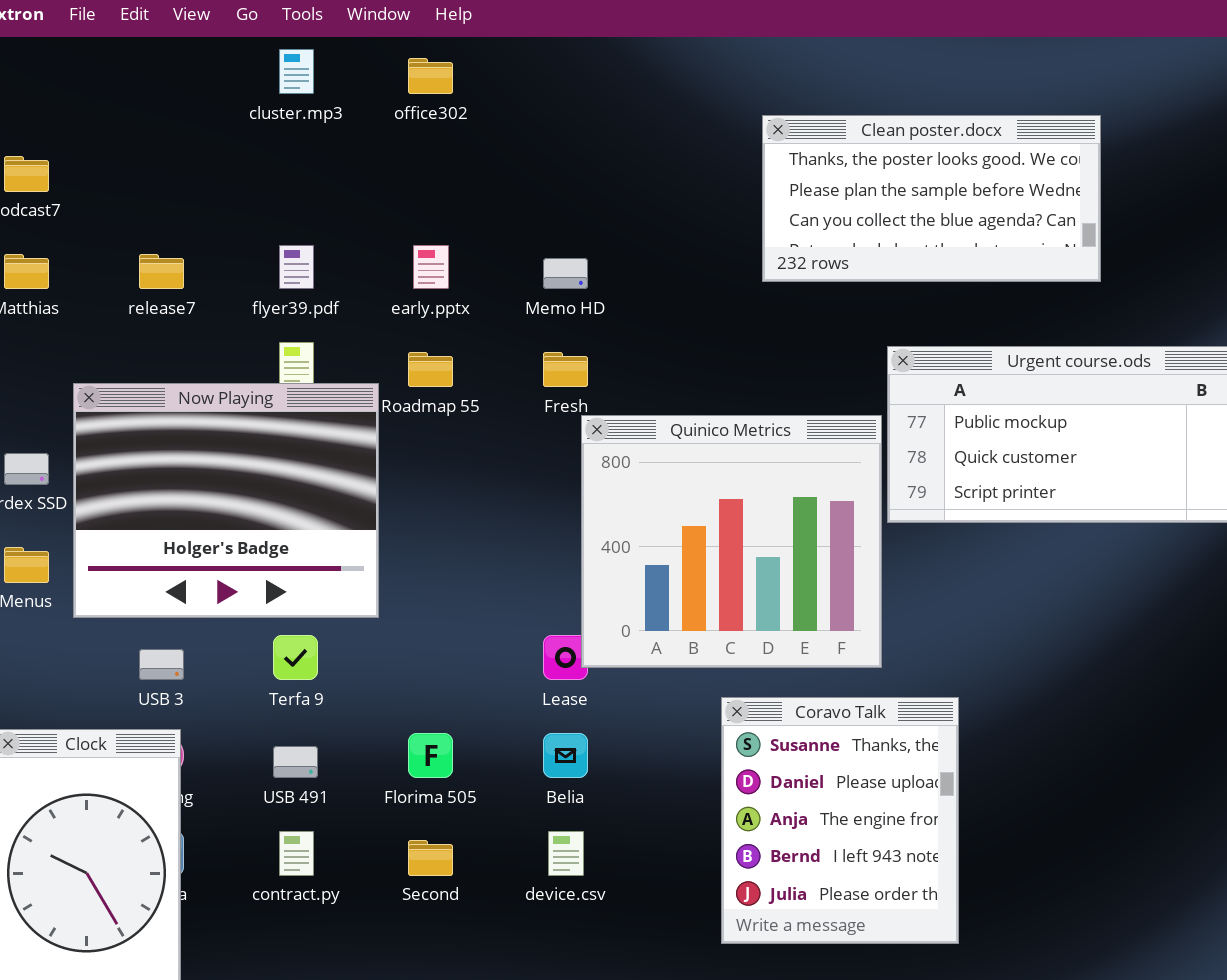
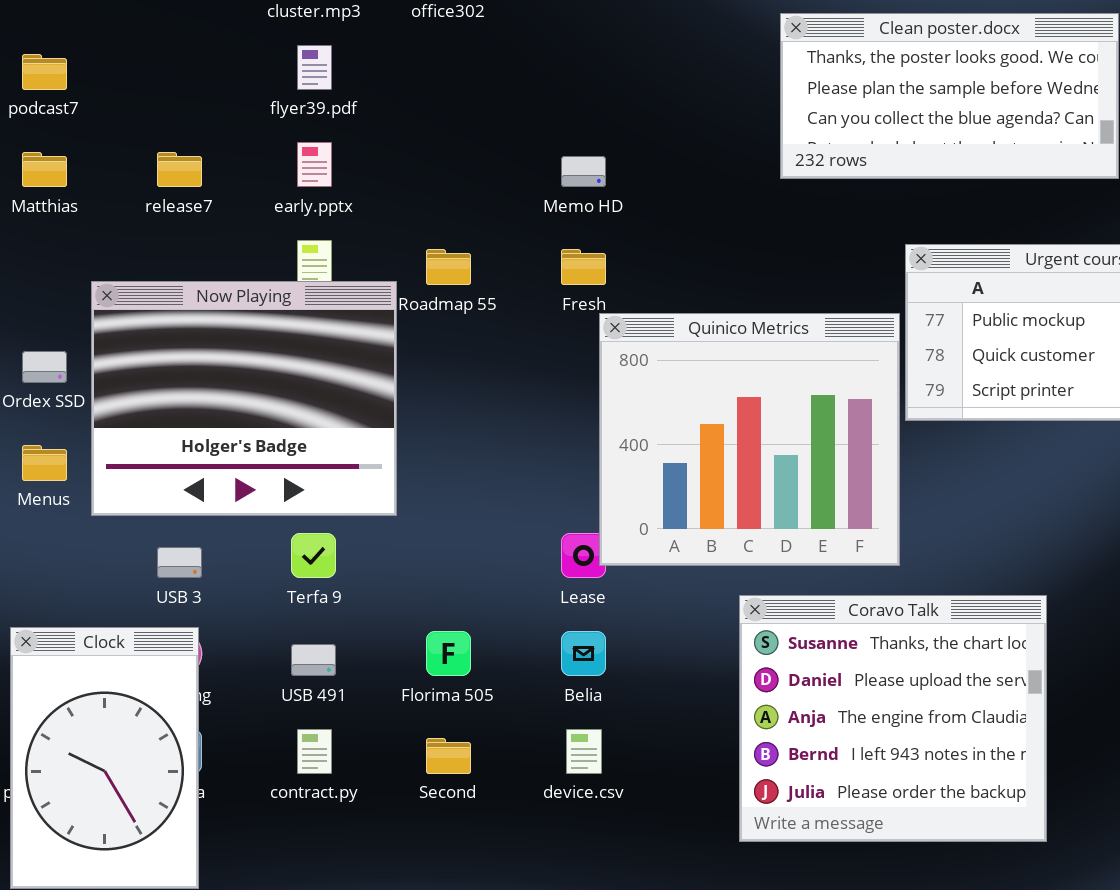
flyer39.pdf: [279,245,314,289] -> [297,45,332,90], moved
early.pptx: [413,245,449,289] -> [297,142,332,187], moved
Coravo Talk: [721,697,959,944] -> [739,595,1047,842], resized

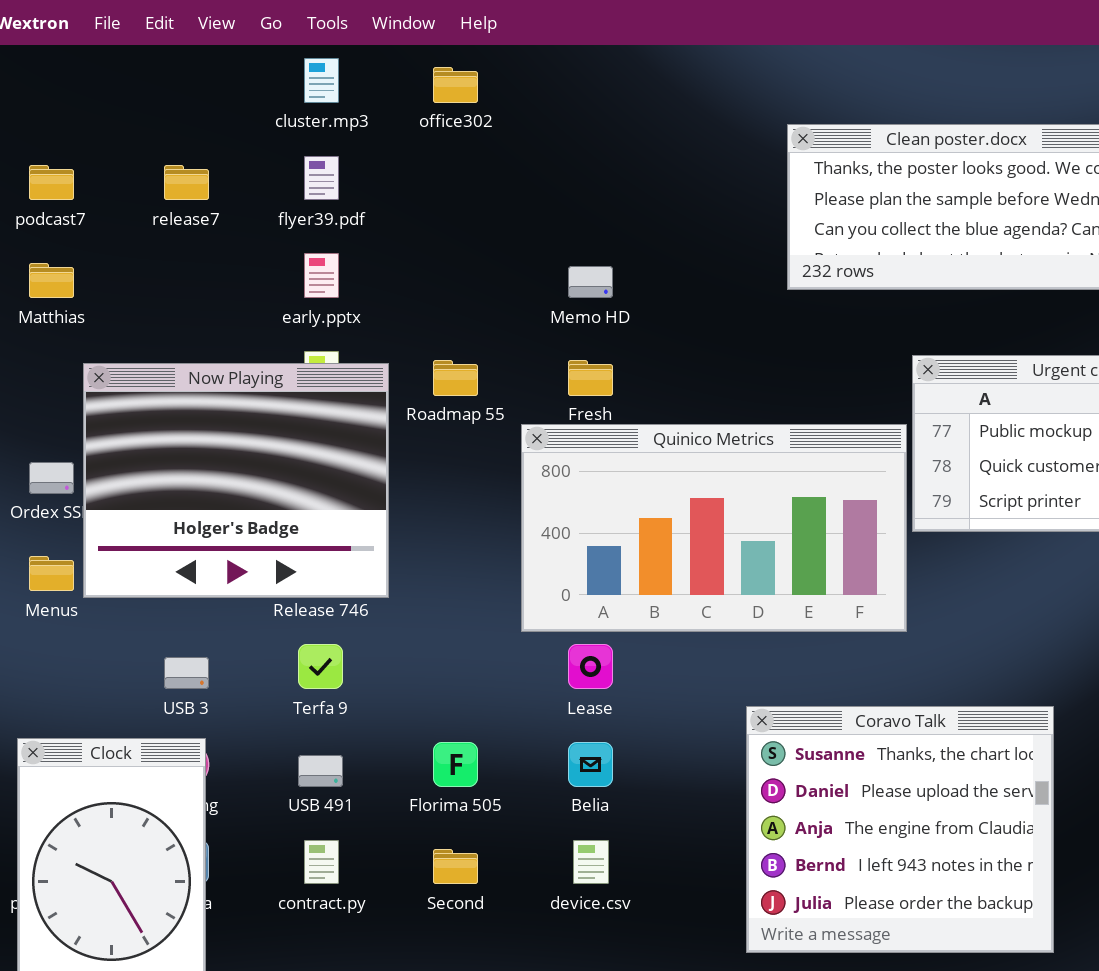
release7: [157,152,202,187] -> [164,165,209,200], moved
Now Playing: [91,281,397,516] -> [83,363,389,598], moved
Quinico Metrics: [599,313,900,566] -> [521,424,907,632], resized

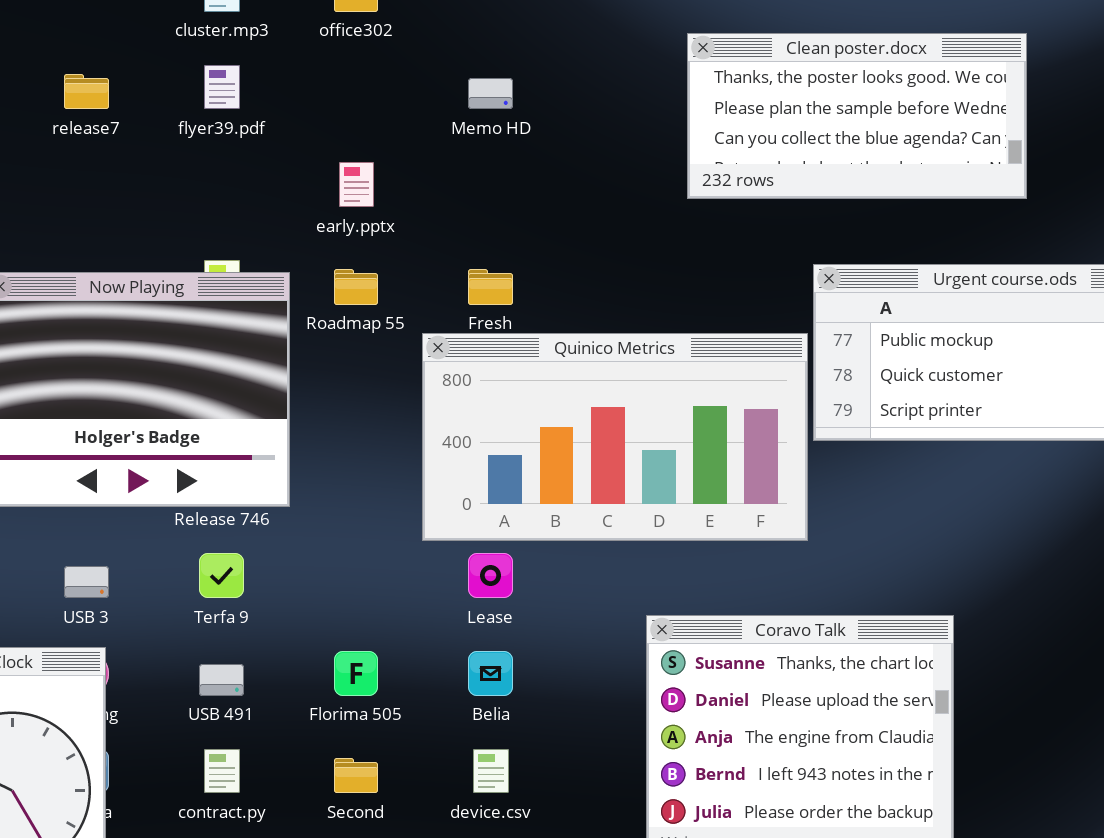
early.pptx: [304,253,339,298] -> [339,162,374,207], moved
Memo HD: [568,266,613,298] -> [468,78,513,109], moved

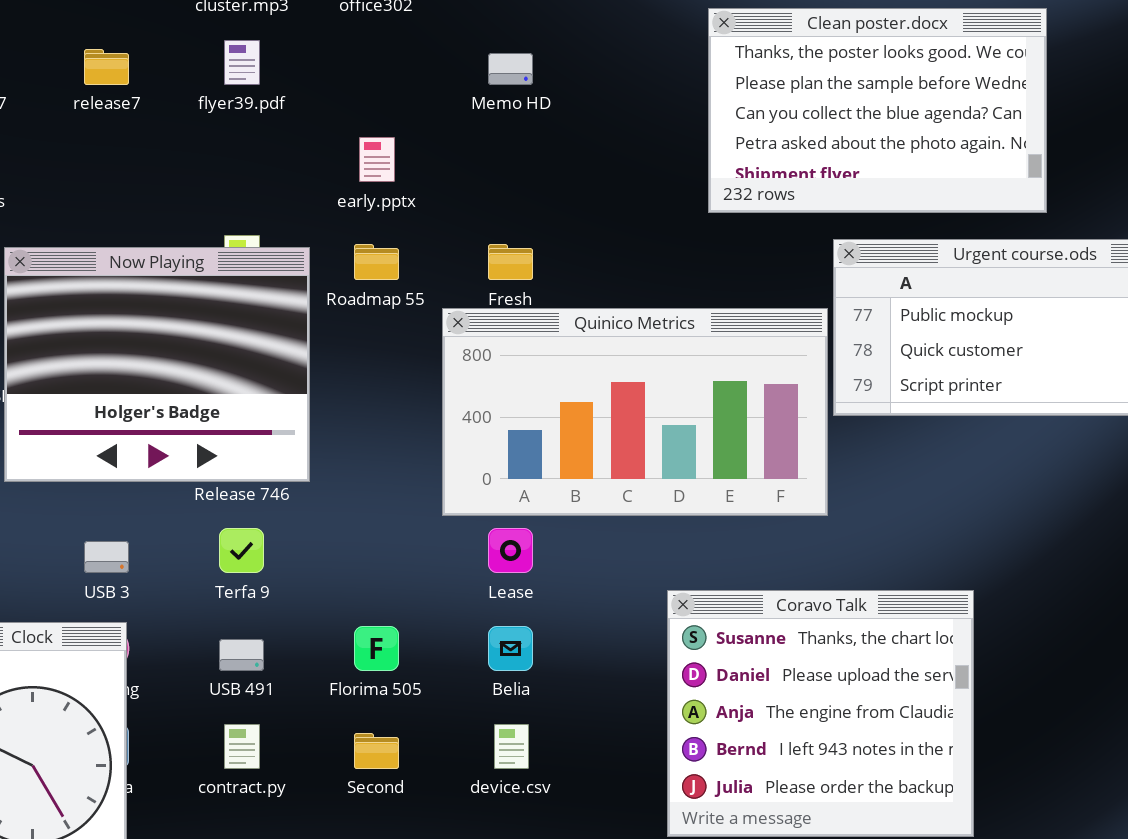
Clean poster.docx: [687,33,1027,199] -> [708,8,1047,213], resized

